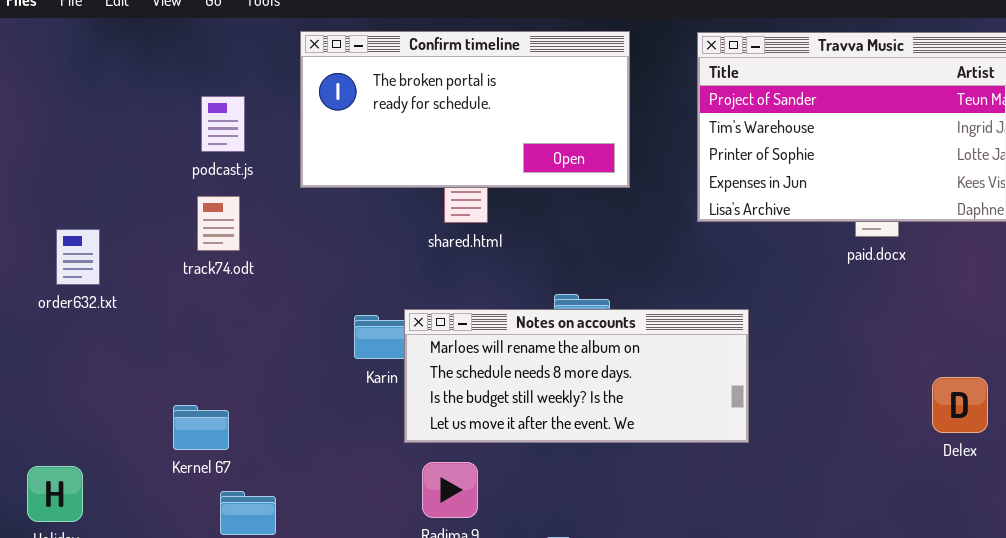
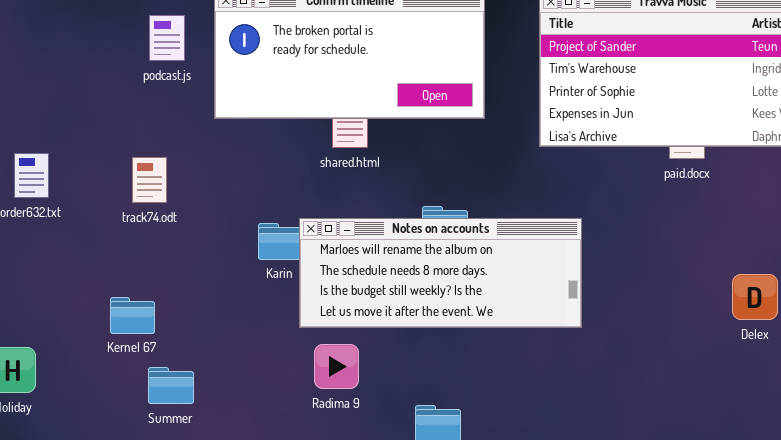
podcast.js: [201,96,245,152] -> [149,15,185,61], moved
track74.odt: [197,196,240,251] -> [132,157,167,203], moved

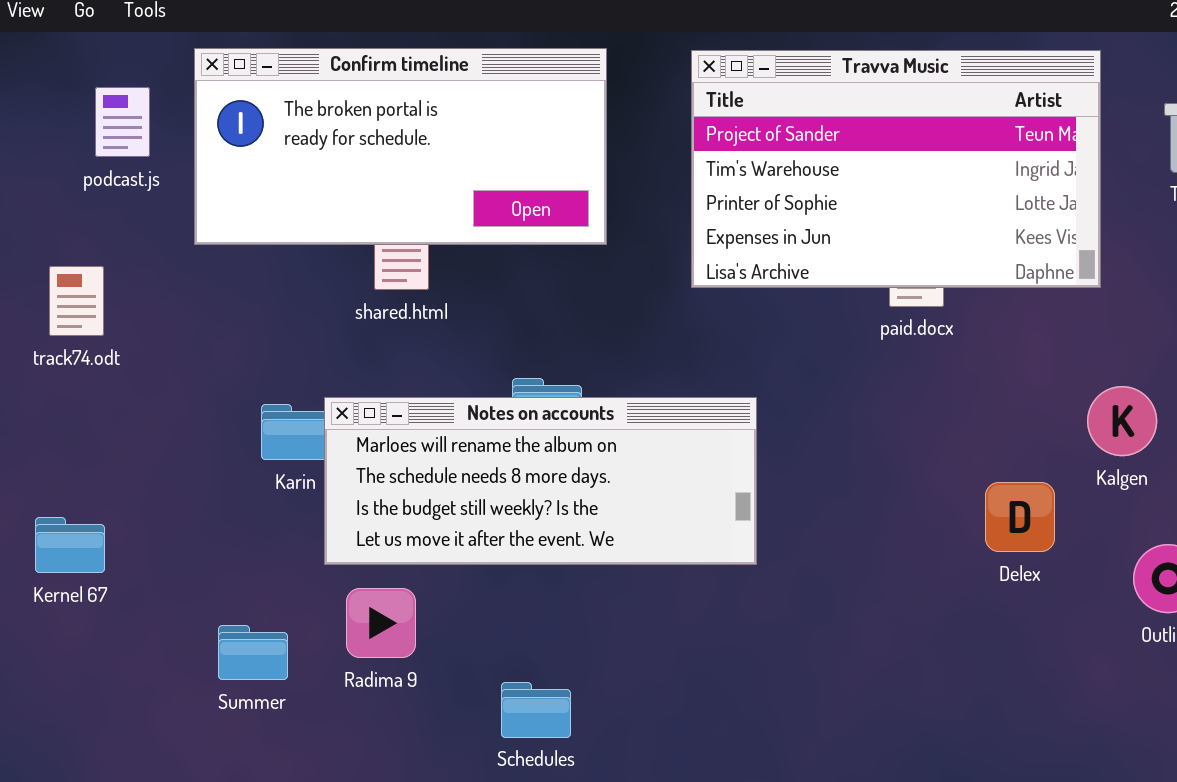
track74.odt: [132,157,167,203] -> [49,266,104,336], moved
Summer: [148,367,194,404] -> [218,625,288,680], moved

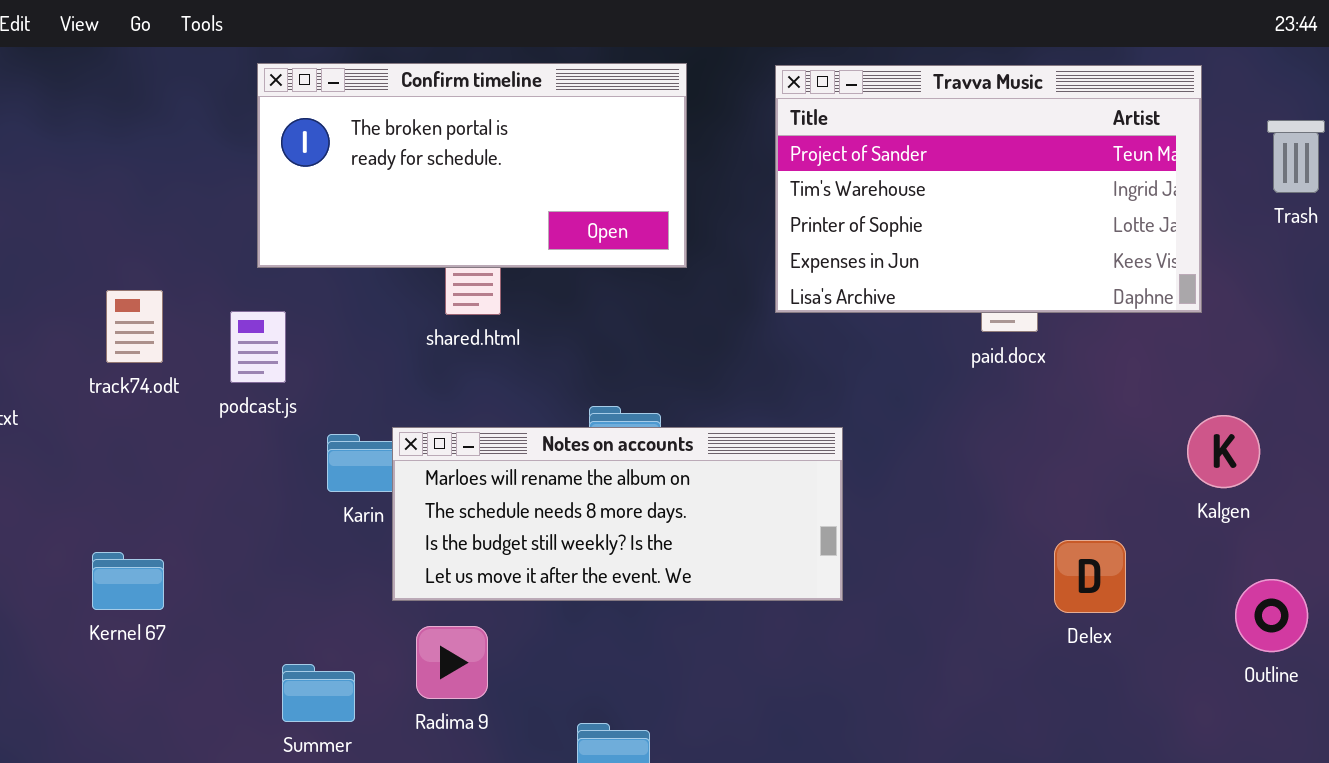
podcast.js: [95,87,150,157] -> [230,311,286,383], moved
Delex: [985,482,1055,552] -> [1054,540,1126,613], moved

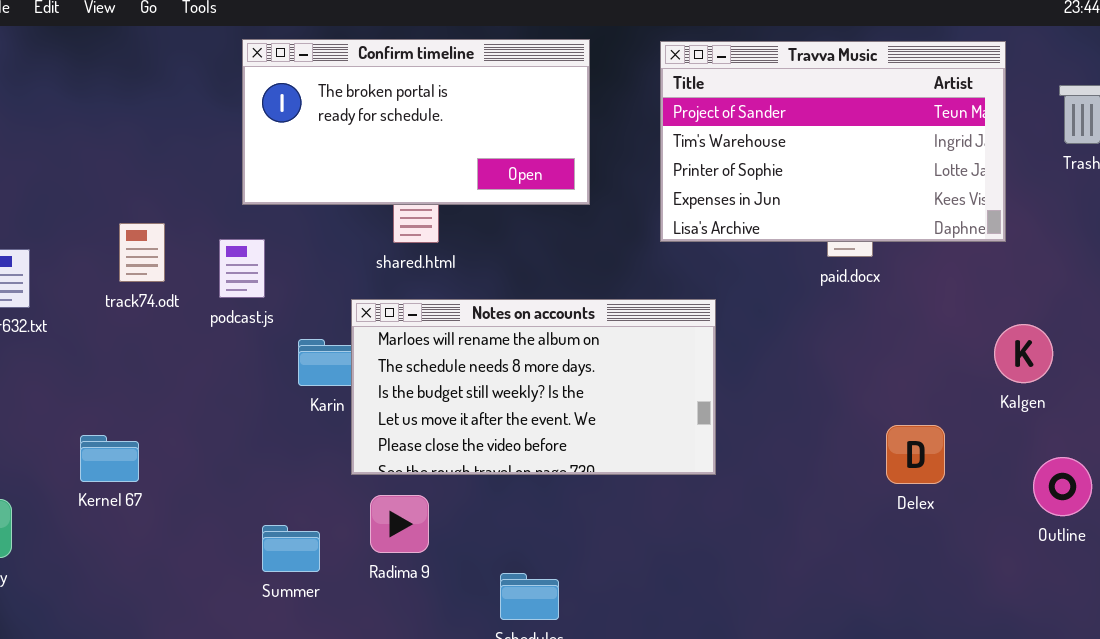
Notes on accounts: [392,427,843,601] -> [351,299,716,475], resized
Kernel 67: [92,552,164,610] -> [80,435,139,482], moved

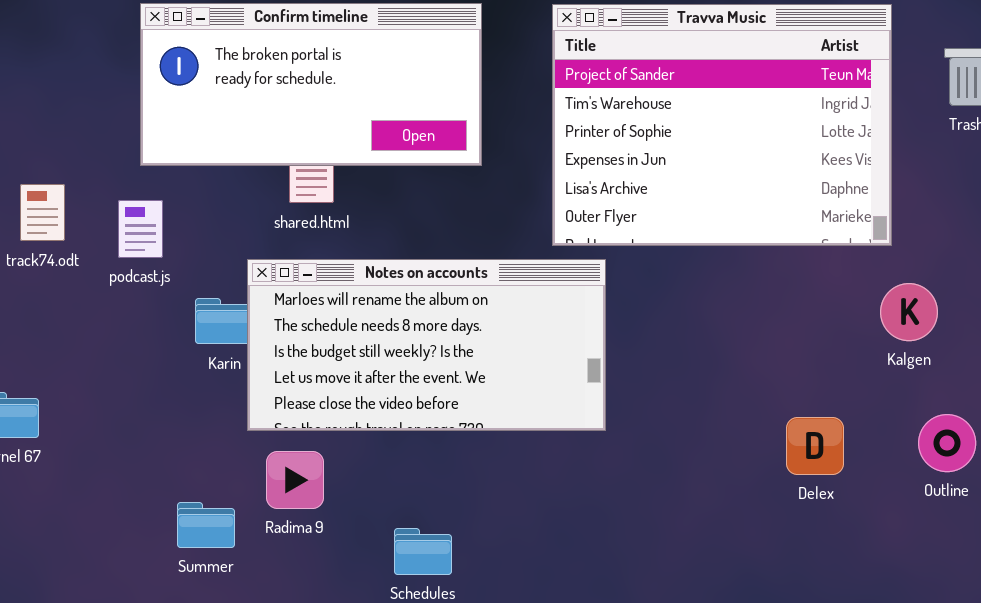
Travva Music: [660,41,1006,242] -> [552,4,892,246], resized
Delex: [886,425,945,484] -> [786,417,844,475], moved
Summer: [262,525,320,572] -> [177,502,235,548], moved

